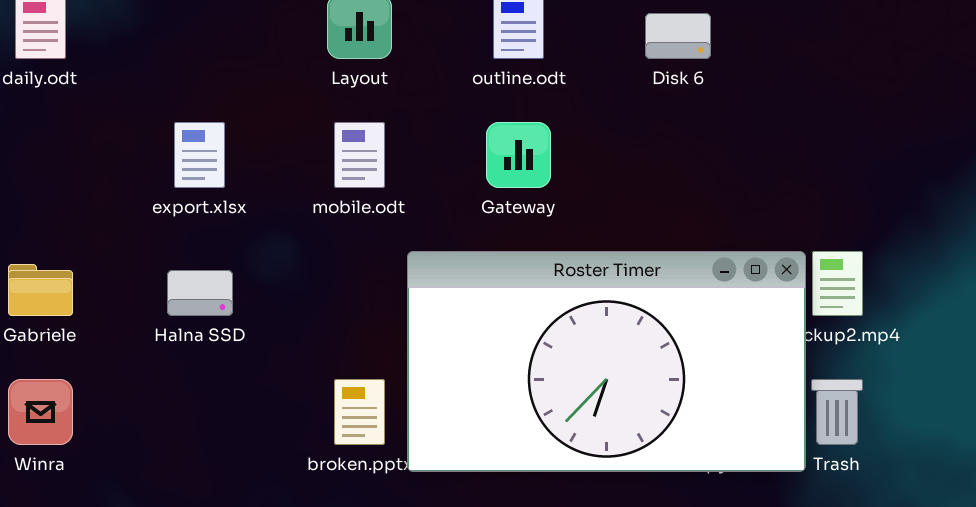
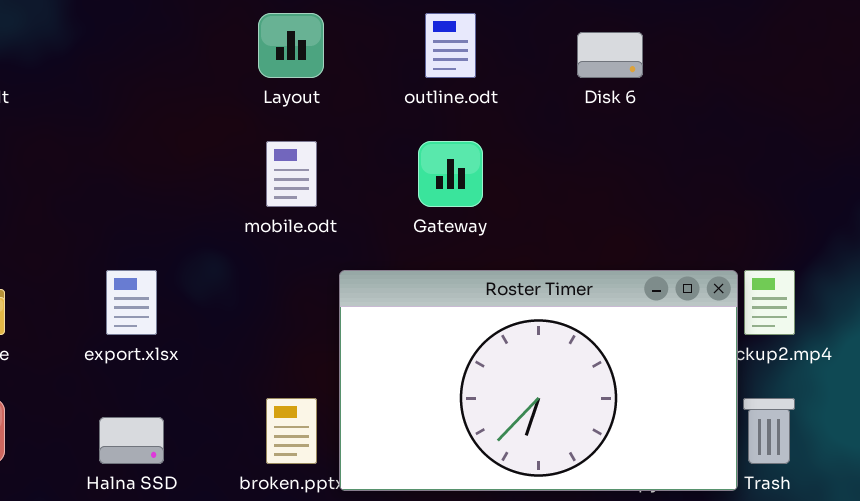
export.xlsx: [174,122,225,188] -> [106,270,157,335], moved
Halna SSD: [167,270,233,316] -> [99,417,164,464], moved

